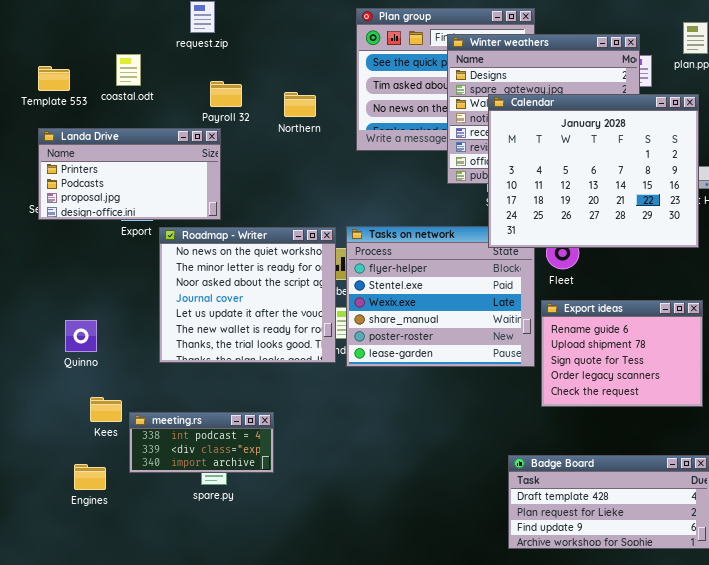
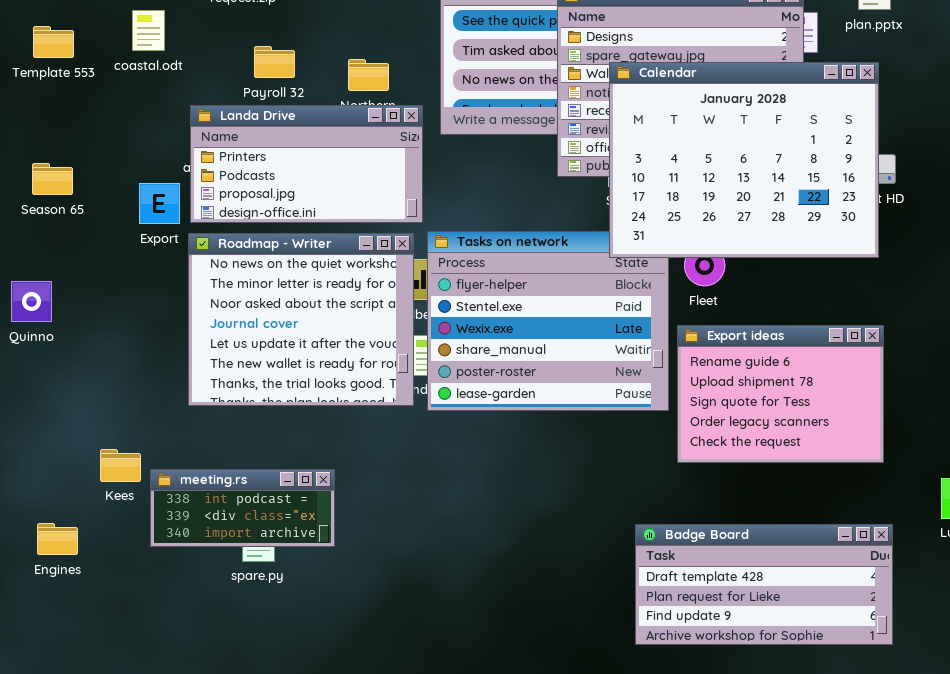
Landa Drive: [38,128,221,220] -> [190,105,423,223], moved
Quinno: [65,320,97,352] -> [11,281,52,322], moved
Engines: [74,464,106,490] -> [37,523,78,555], moved

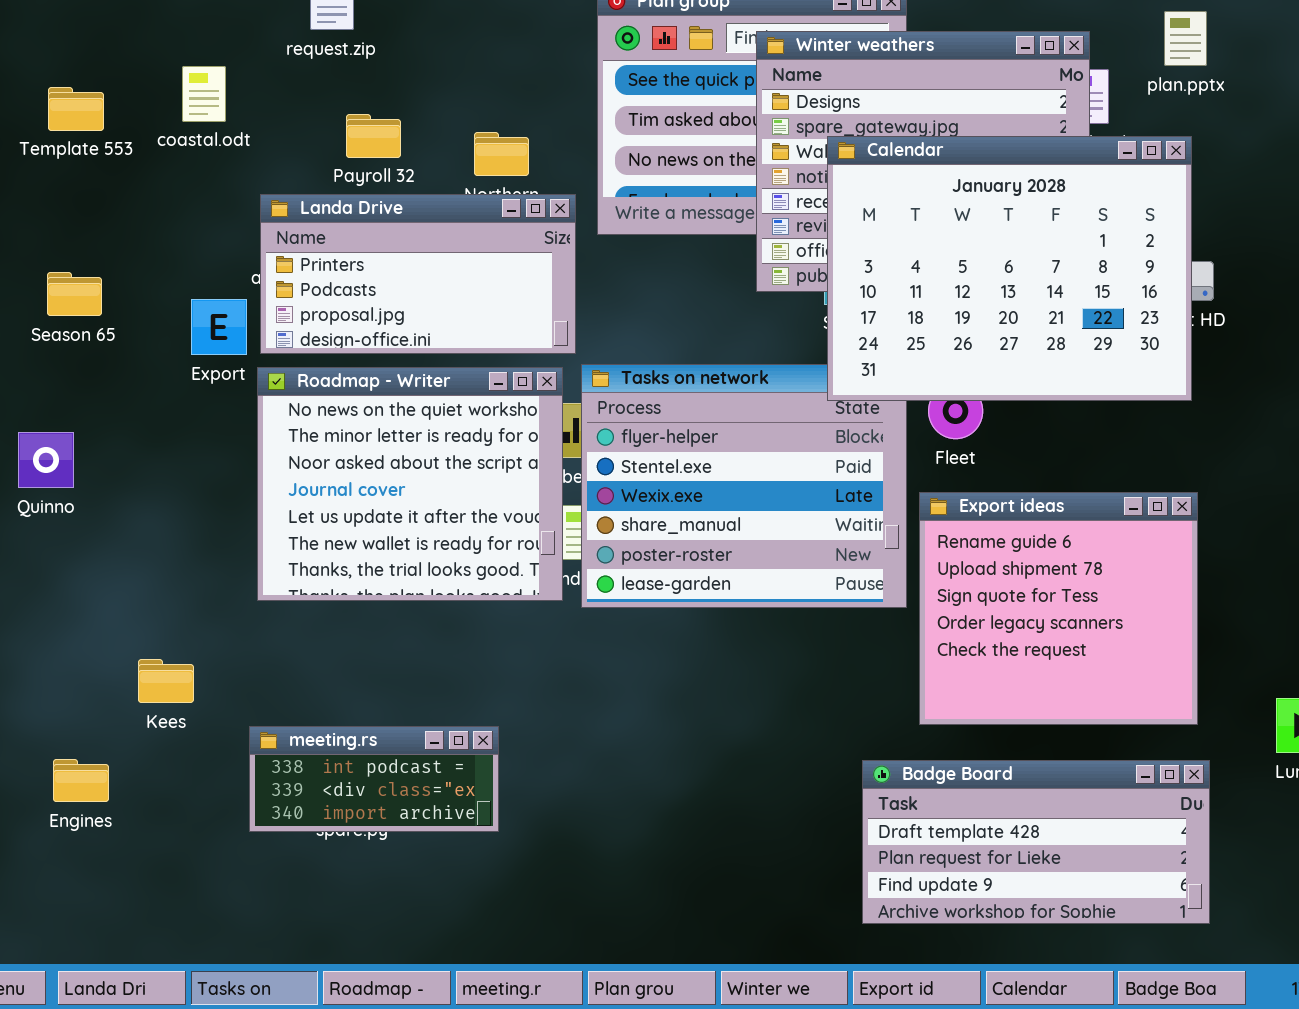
Export ideas: [677,325,884,463] -> [919,492,1198,725], resized
meeting.rs: [150,469,335,547] -> [249,726,499,832], moved

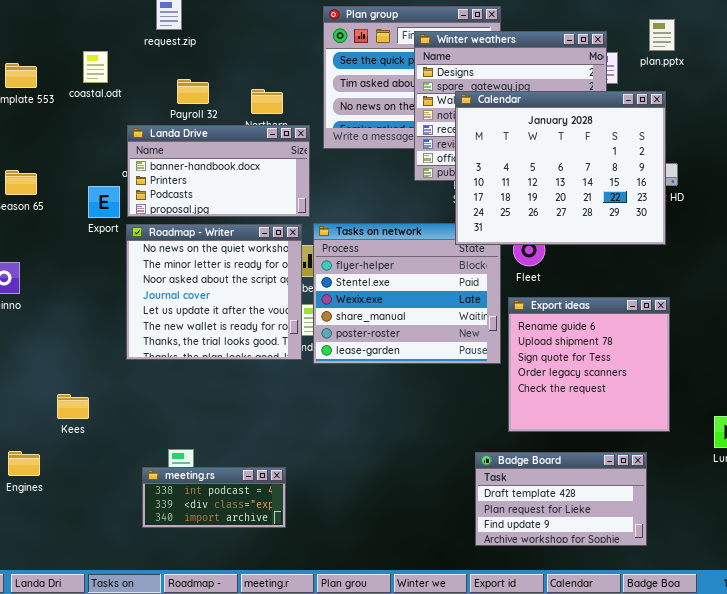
Landa Drive: [260,194,576,354] -> [127,125,310,217], scrolled up 1 row
meeting.rs: [249,726,499,832] -> [142,467,286,528], moved
Badge Board: [862,760,1210,924] -> [475,452,647,546], resized

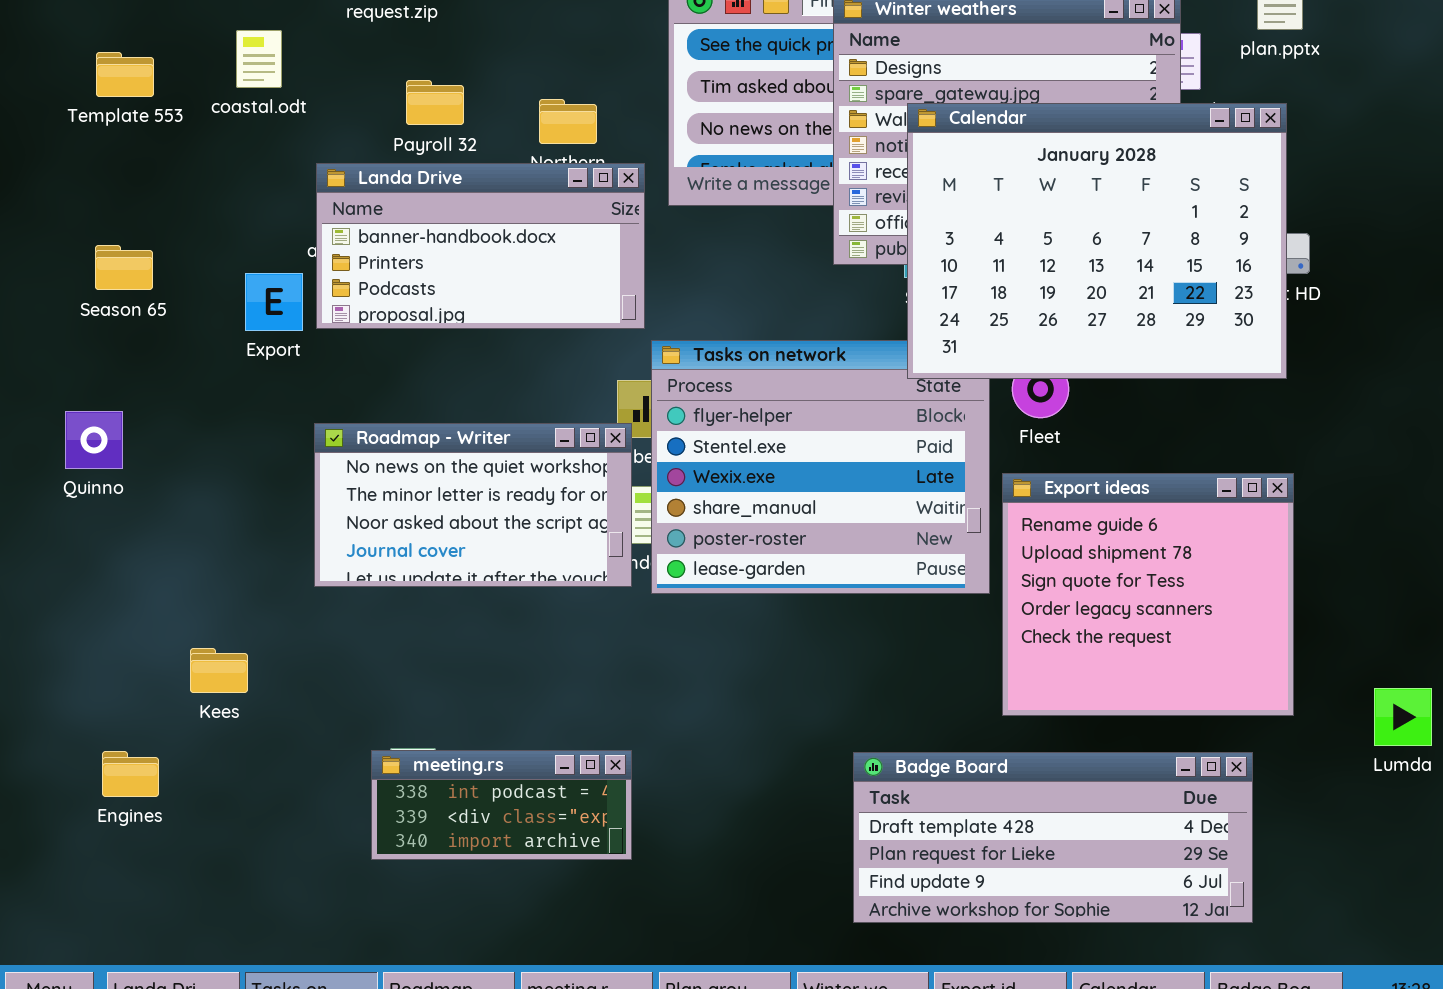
Roadmap - Writer: [126,224,302,360] -> [314,423,632,587], resized
Badge Board: [475,452,647,546] -> [853,752,1253,923], resized
meeting.rs: [142,467,286,528] -> [371,750,632,860], moved

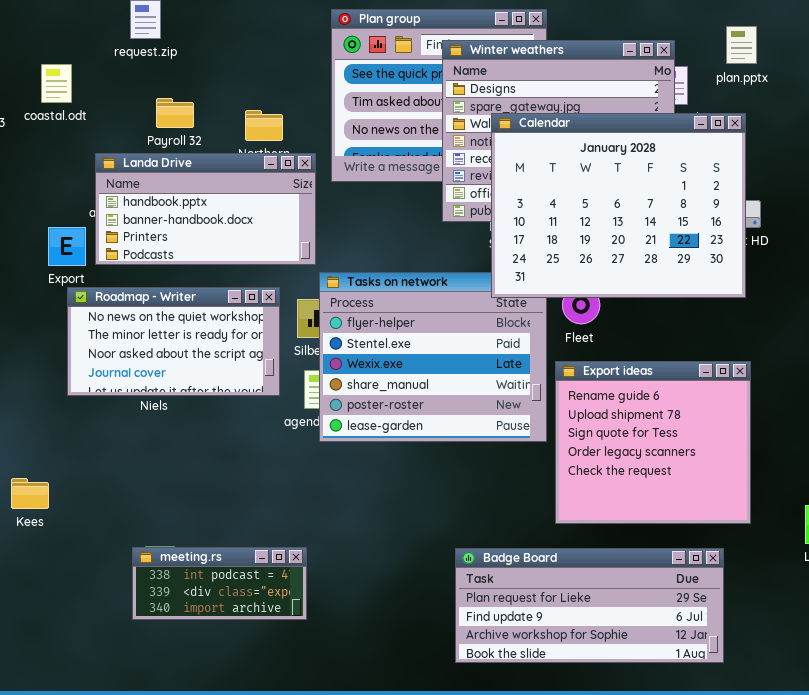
Landa Drive: [316,163,645,329] -> [95,153,316,265], scrolled up 1 row
Roadmap - Writer: [314,423,632,587] -> [67,287,280,396], moved
Badge Board: [853,752,1253,923] -> [455,548,724,663], scrolled down 1 row

